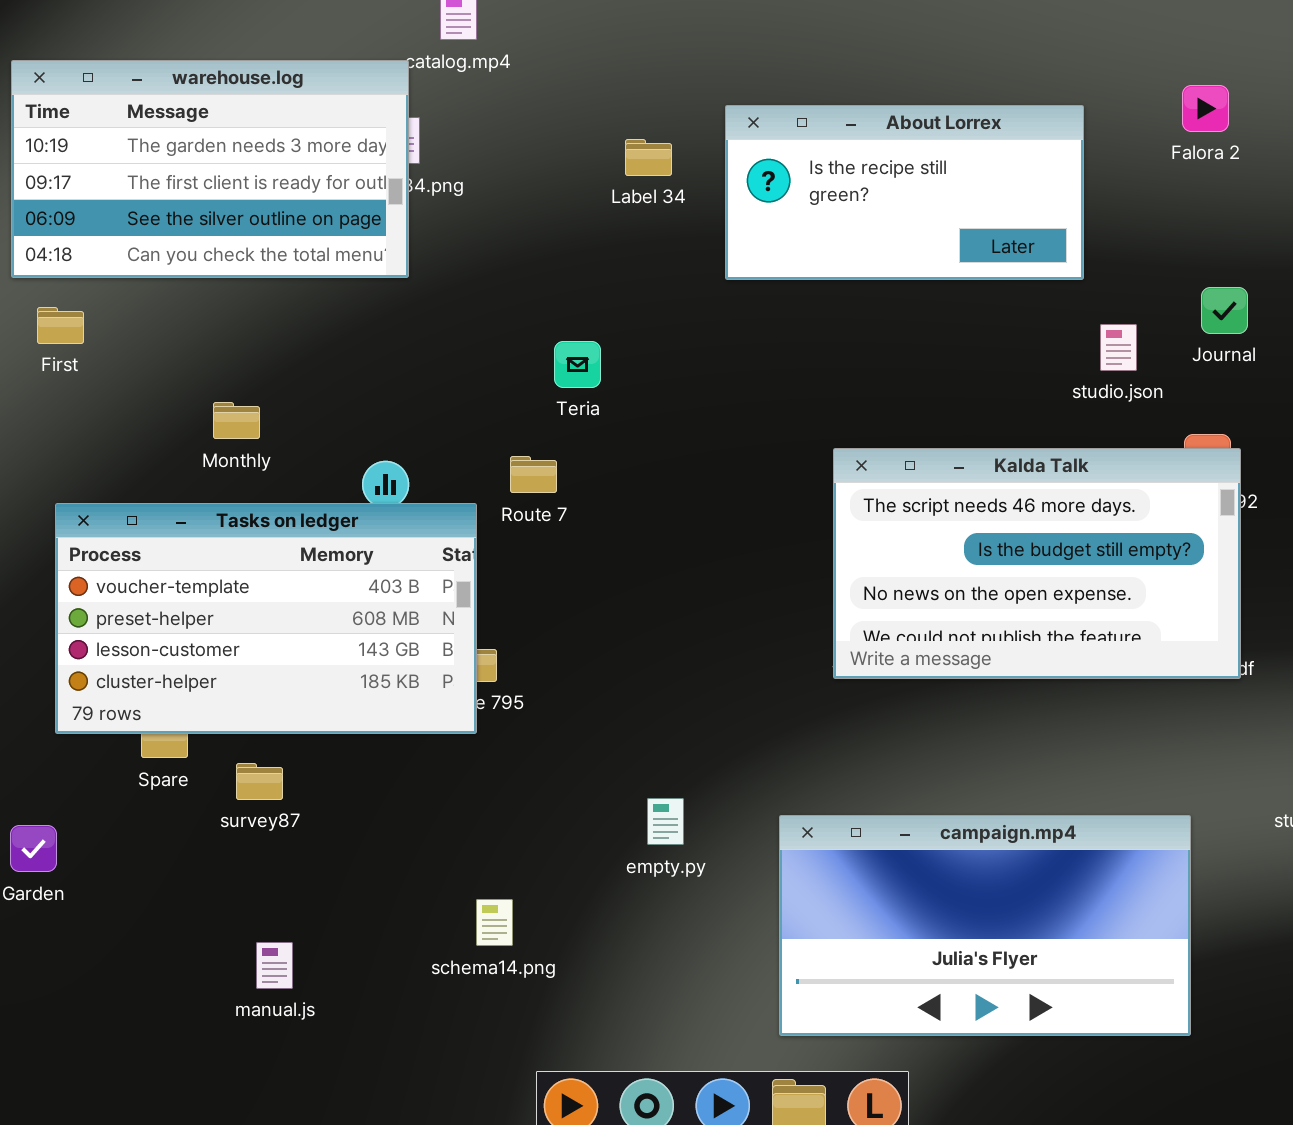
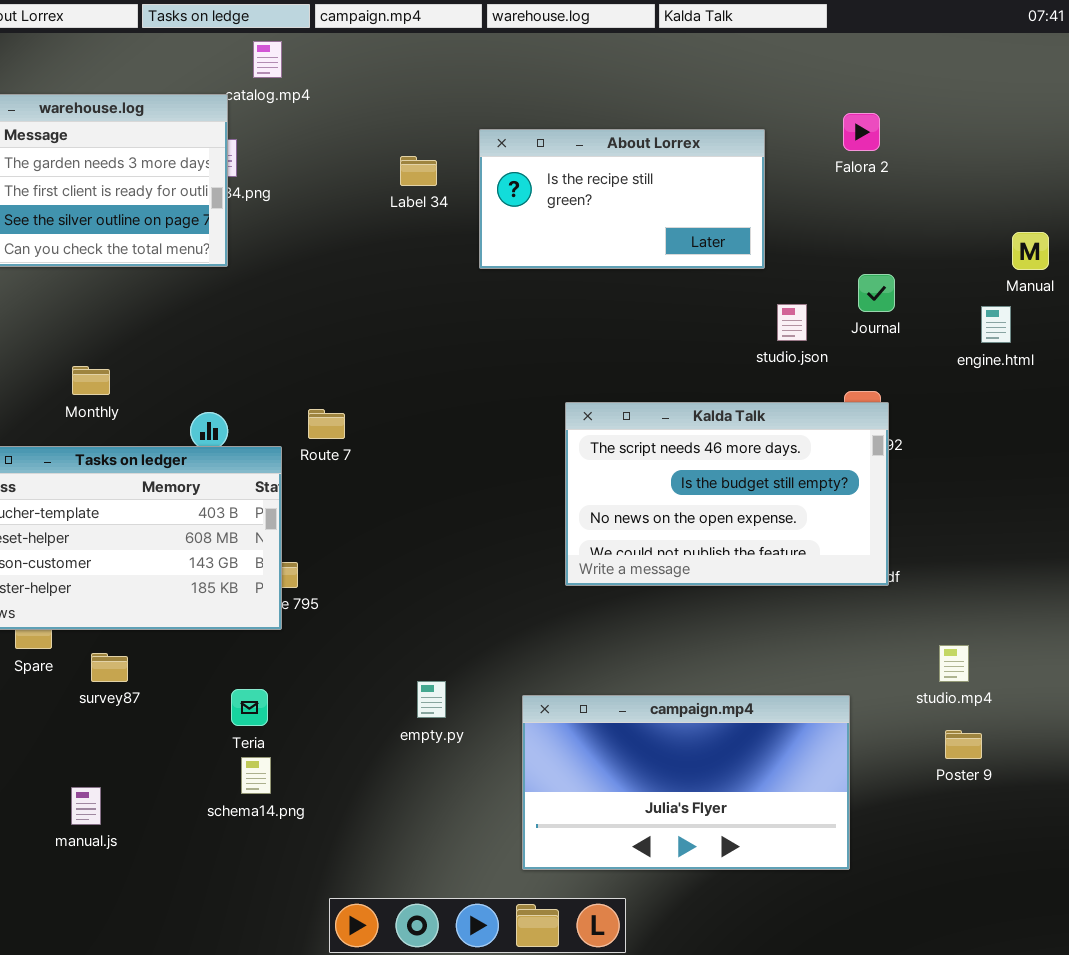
Teria: [554,341,601,388] -> [231,689,268,726], moved
schema14.png: [476,899,513,946] -> [241,757,271,794], moved
manual.js: [256,942,293,989] -> [71,787,101,825], moved

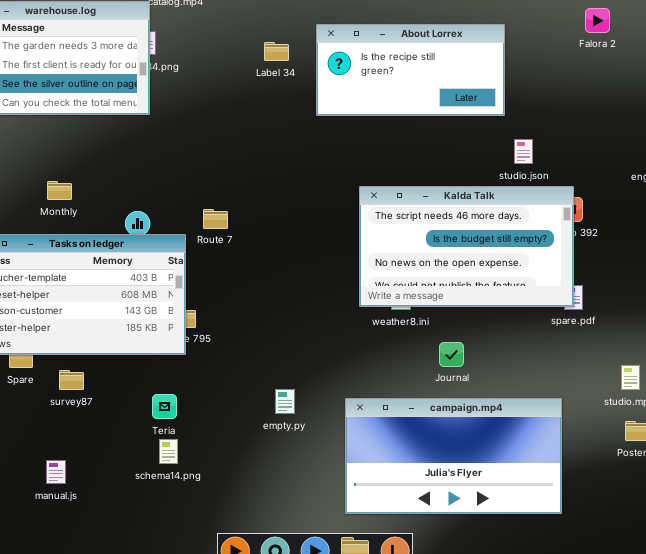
Falora 2: [843,113,880,151] -> [585,8,610,33], moved
Journal: [858,274,895,312] -> [439,342,464,367], moved
Kalda Talk: [565,402,889,586] -> [359,186,574,307], moved

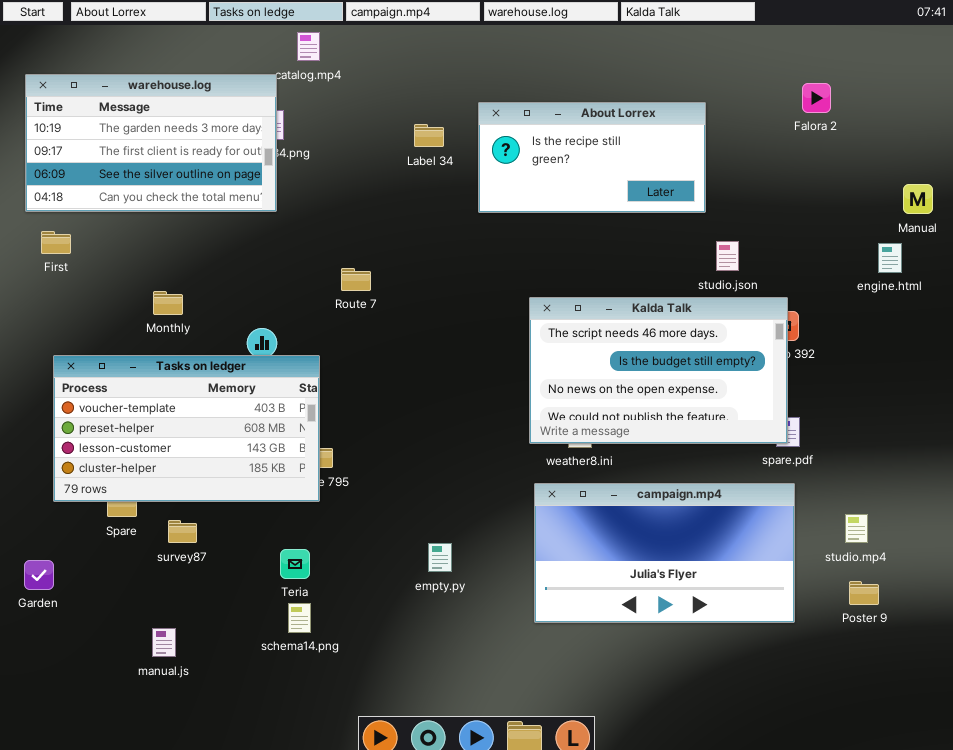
Route 7: [203,209,228,229] -> [341,268,371,291], moved
campaign.mp4: [345,398,562,514] -> [534,483,795,623], moved

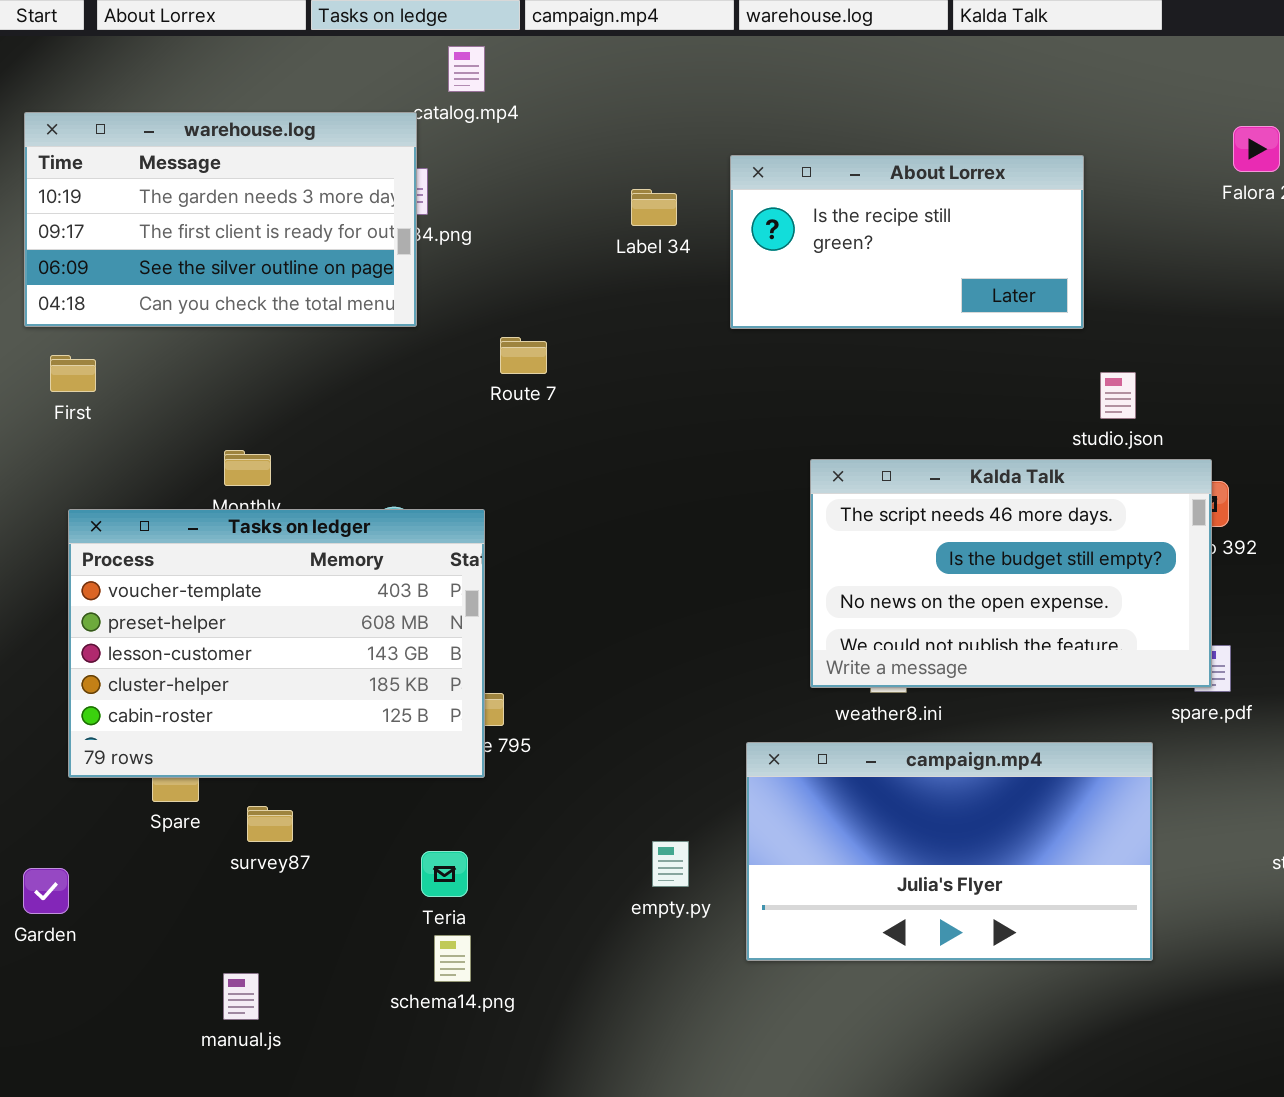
Route 7: [341,268,371,291] -> [500,337,547,374], moved
Tasks on ledger: [53,355,320,502] -> [68,509,485,778], resized
campaign.mp4: [534,483,795,623] -> [746,742,1153,961], moved

